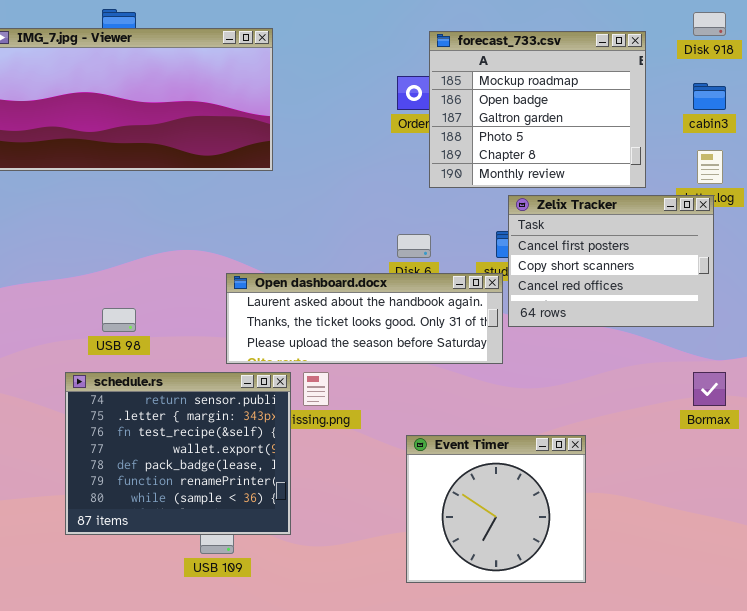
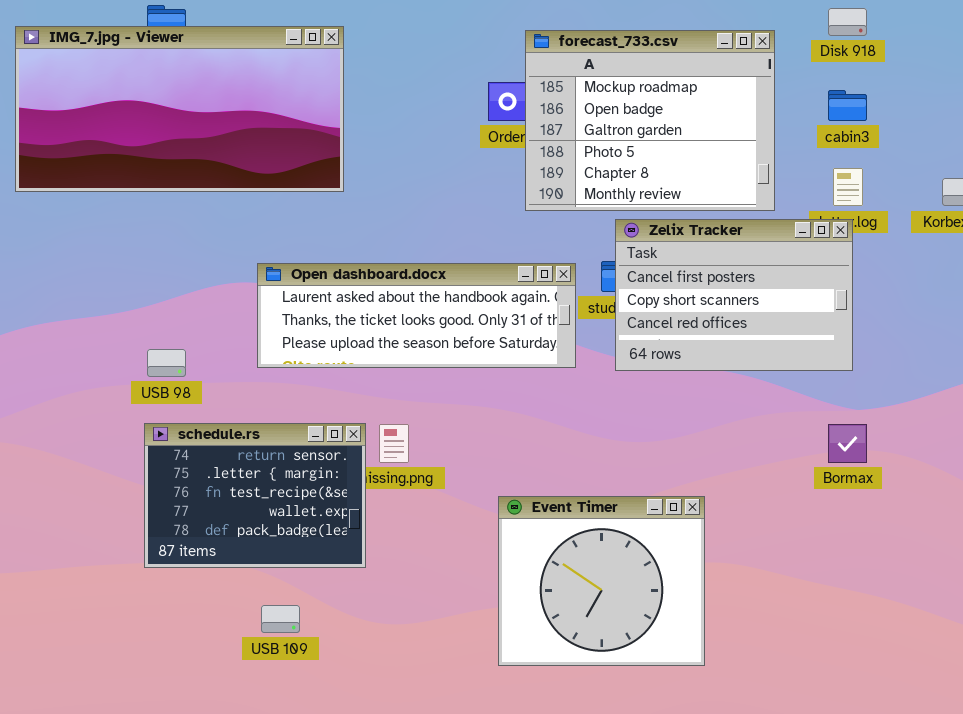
Open dashboard.docx: [226,273,503,364] -> [257,263,576,368], moved
schedule.rs: [65,372,291,535] -> [144,423,366,568], resized

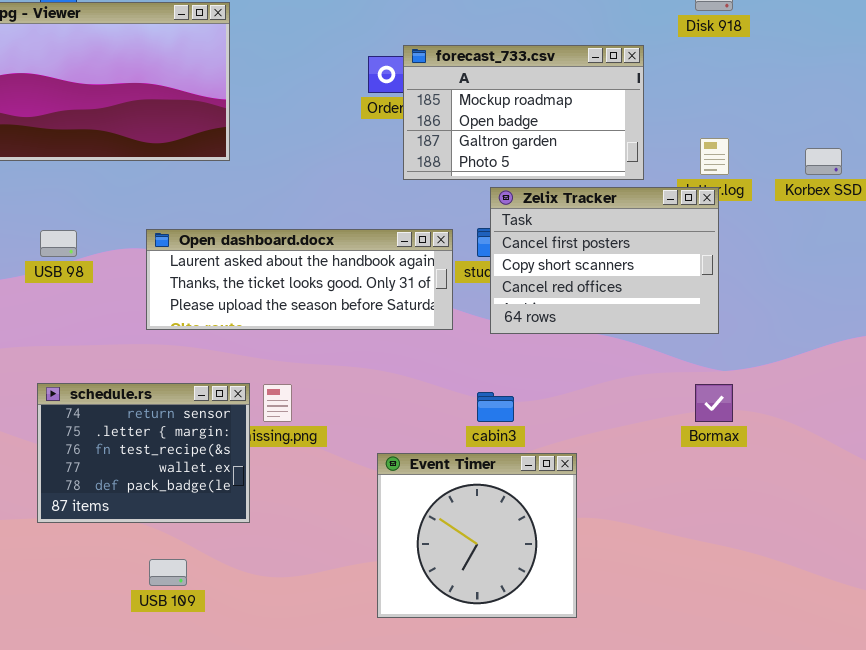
forecast_733.csv: [525,30,775,211] -> [403,45,644,180], resized
cabin3: [828,90,867,121] -> [477,392,514,422], moved
USB 98: [147,349,186,377] -> [40,230,77,257], moved

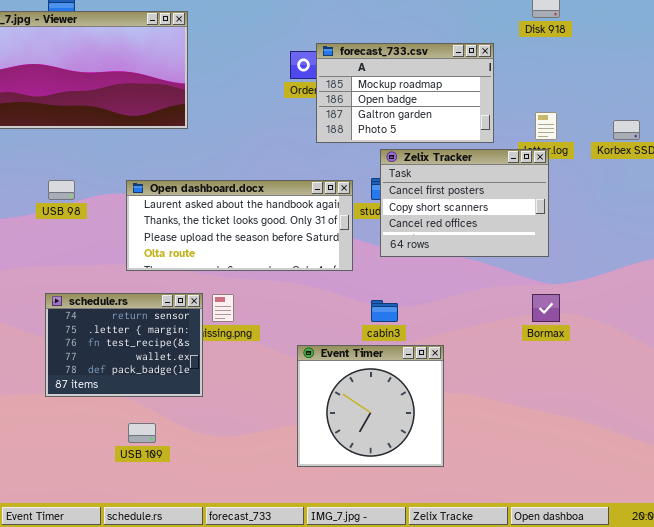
Open dashboard.docx: [146,229,453,330] -> [126,180,353,271], resized

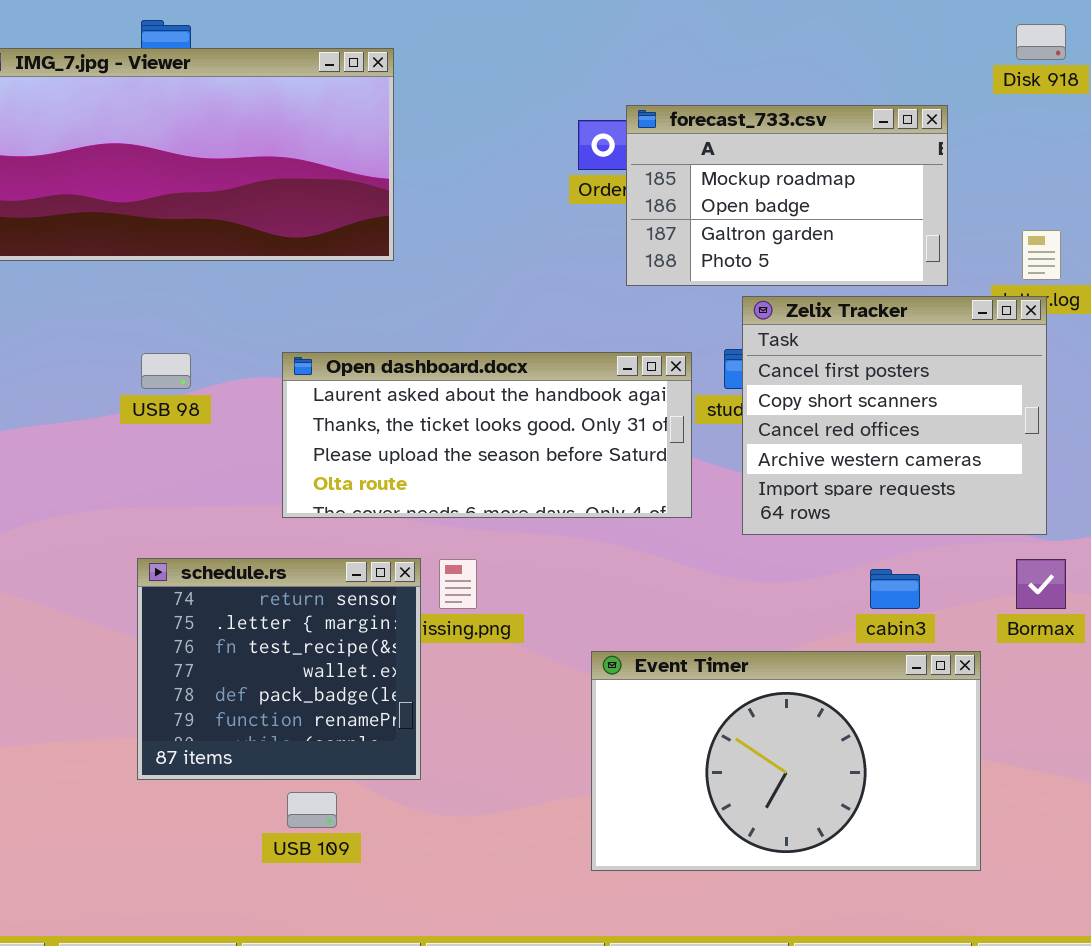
Zelix Tracker: [380,149,549,257] -> [742,296,1047,535], resized
schedule.rs: [45,293,203,397] -> [137,558,421,780], resized
cabin3: [371,300,398,322] -> [870,569,920,609], moved
Event Timer: [297,345,444,467] -> [591,651,981,871], resized

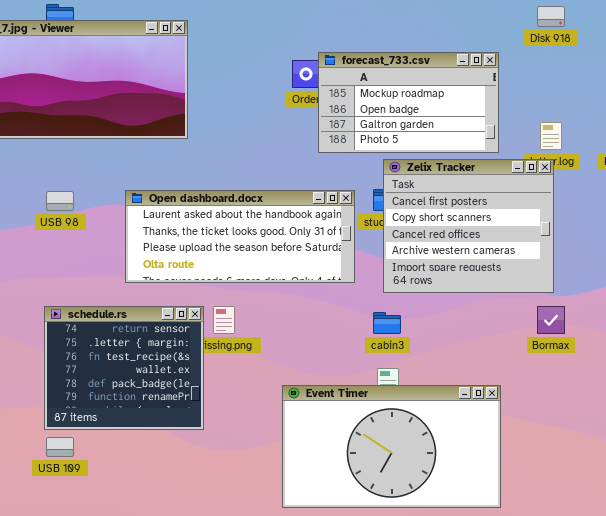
cabin3: [870,569,920,609] -> [373,312,401,334], moved
Event Timer: [591,651,981,871] -> [282,385,501,508], moved
USB 109: [287,792,337,828] -> [46,437,74,457], moved

